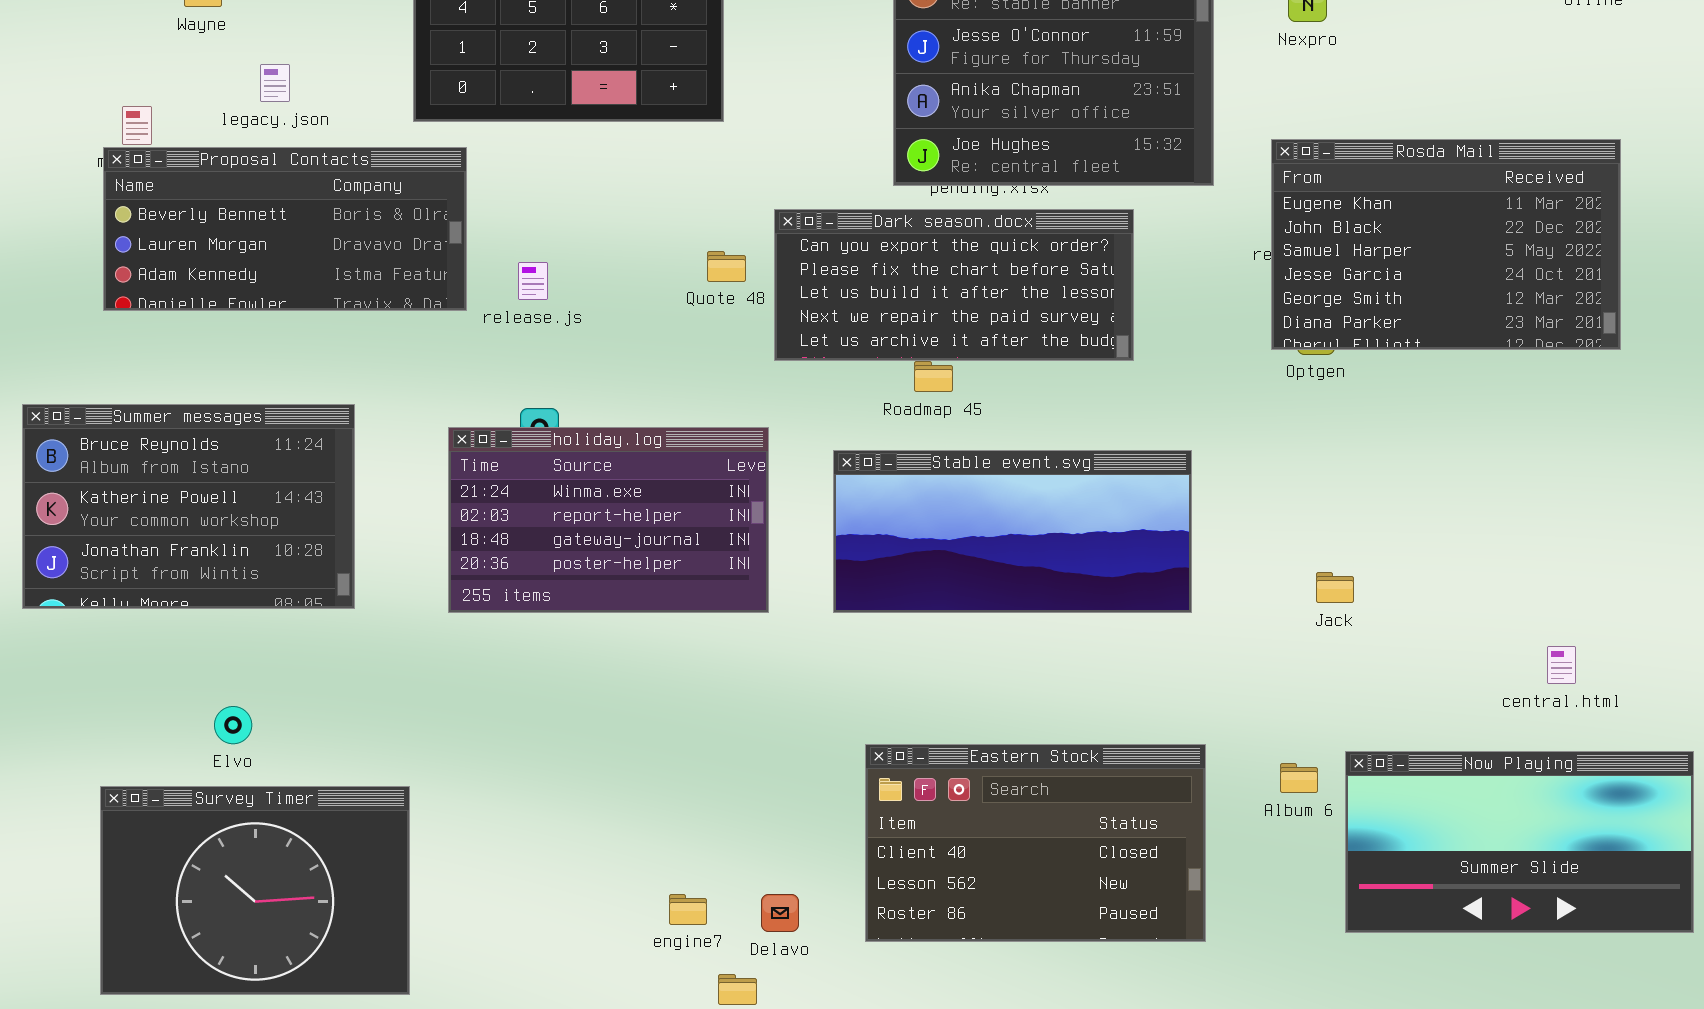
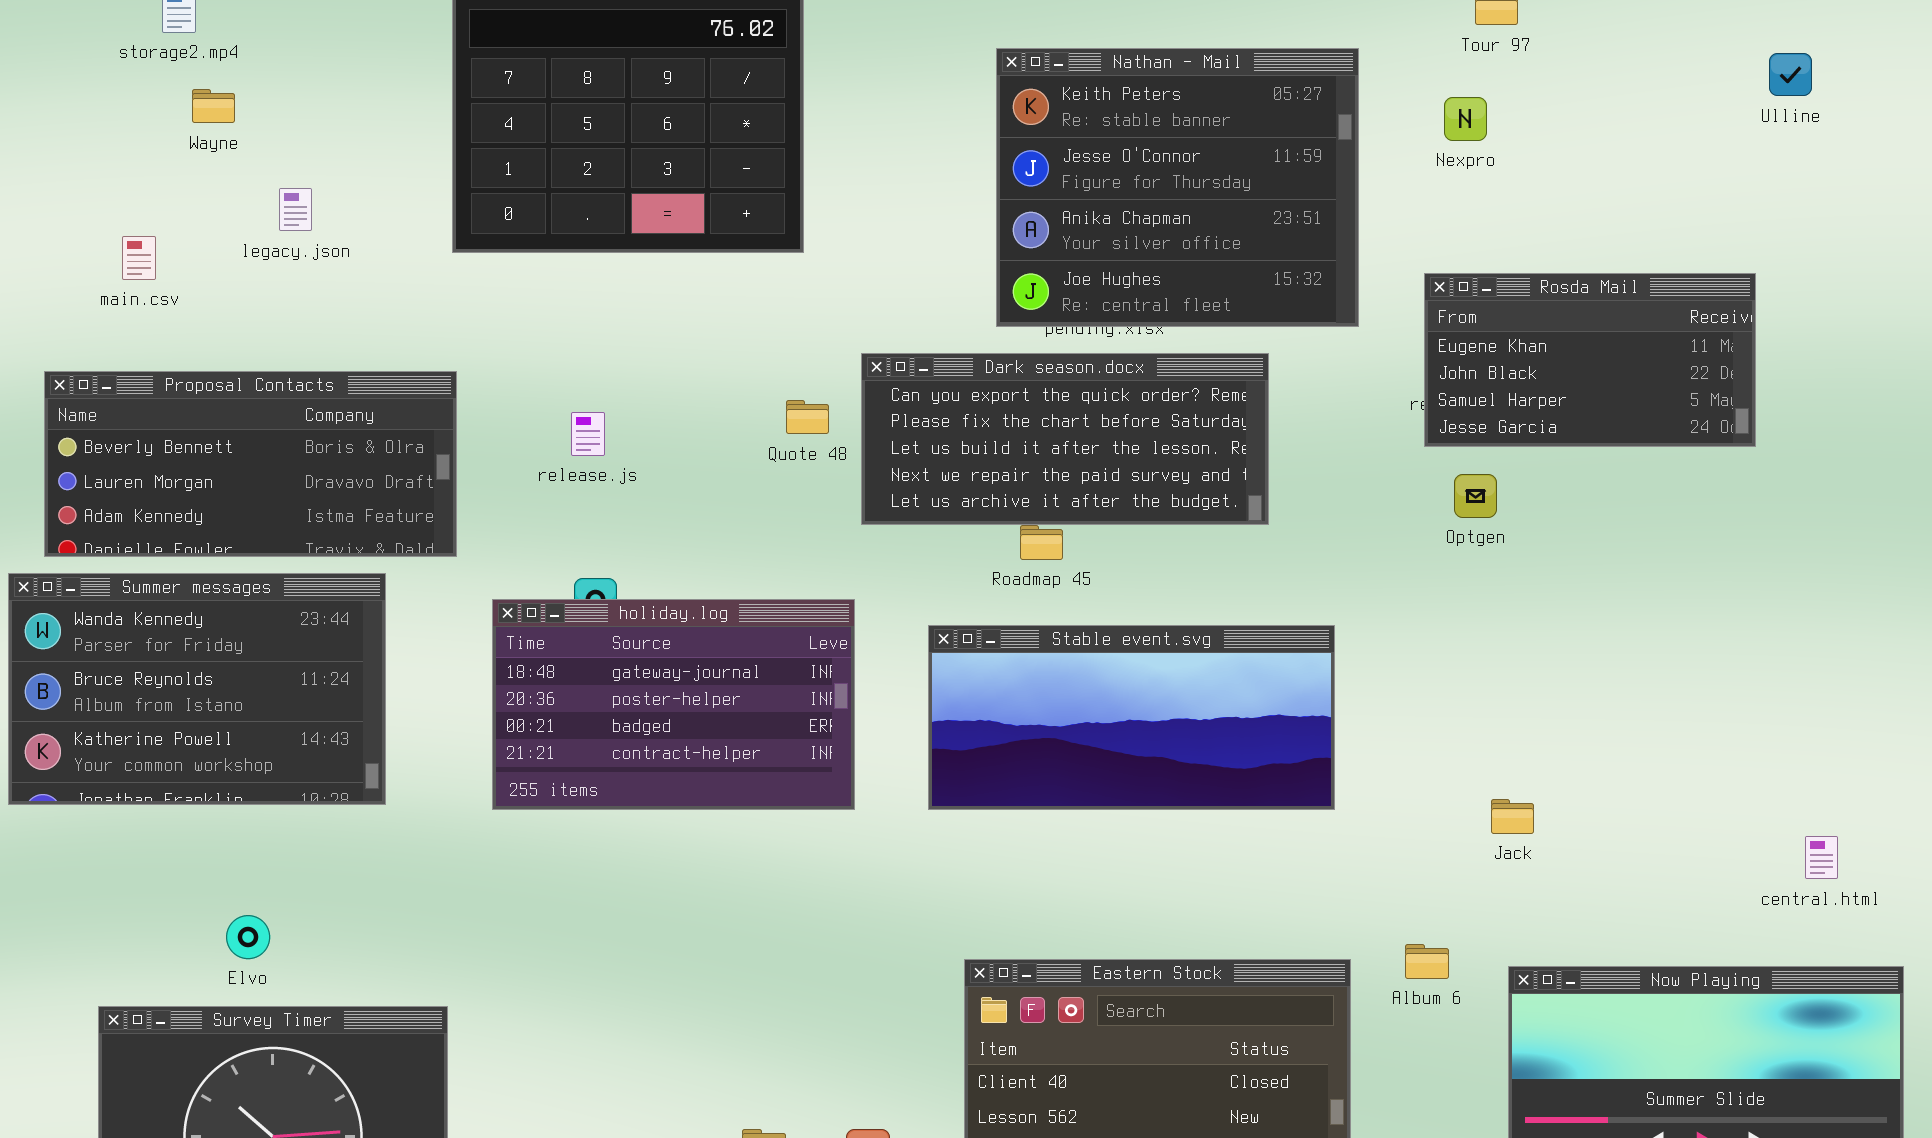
Rosda Mail: [1271,139,1621,350] -> [1424,273,1756,447], resized
Proposal Contacts: [103,147,467,311] -> [44,371,457,557], moved
Summer messages: [22,404,355,609] -> [8,573,386,805], scrolled up 1 row
holiday.log: [448,427,769,613] -> [492,599,855,810], scrolled down 2 rows
Jack: [1316,572,1354,603] -> [1491,799,1534,834], moved
central.html: [1547,646,1576,684] -> [1805,836,1838,879], moved
Album 6: [1280,763,1318,793] -> [1405,944,1449,979], moved

